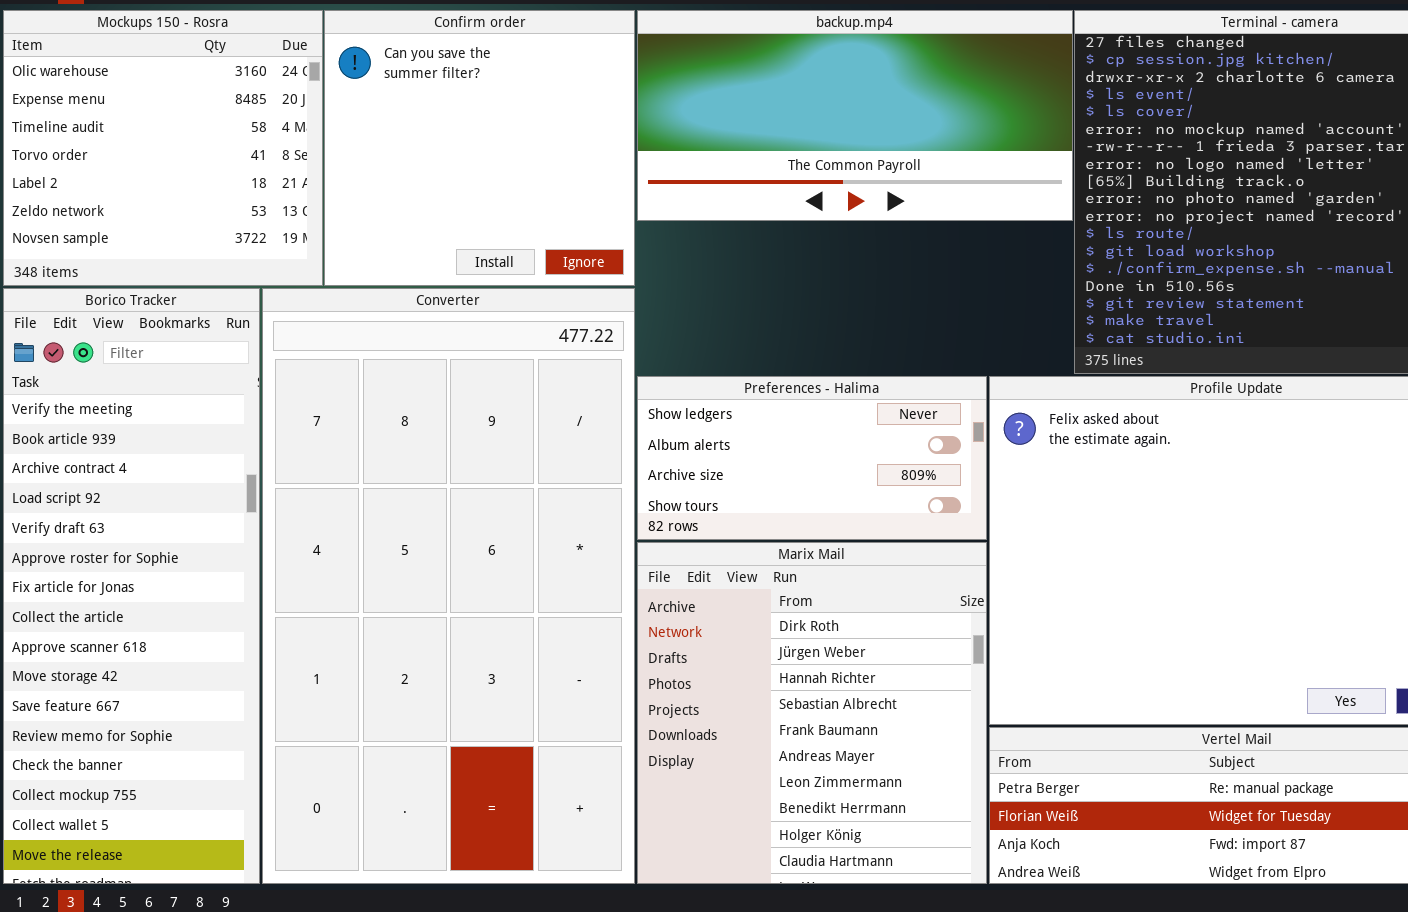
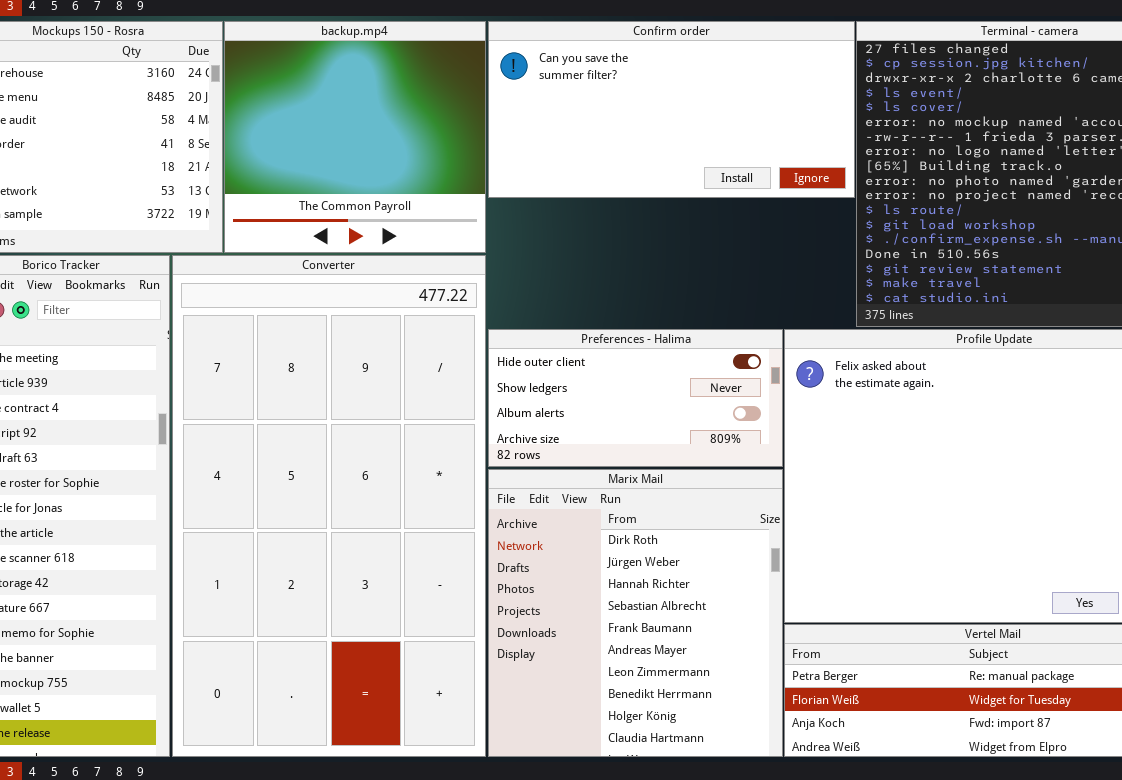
Confirm order: [324,10,635,286] -> [488,21,855,198], moved, resized
backup.mp4: [637,10,1073,221] -> [224,21,486,253], moved, resized
Preferences - Halima: [637,376,987,540] -> [488,329,783,467], scrolled up 1 row

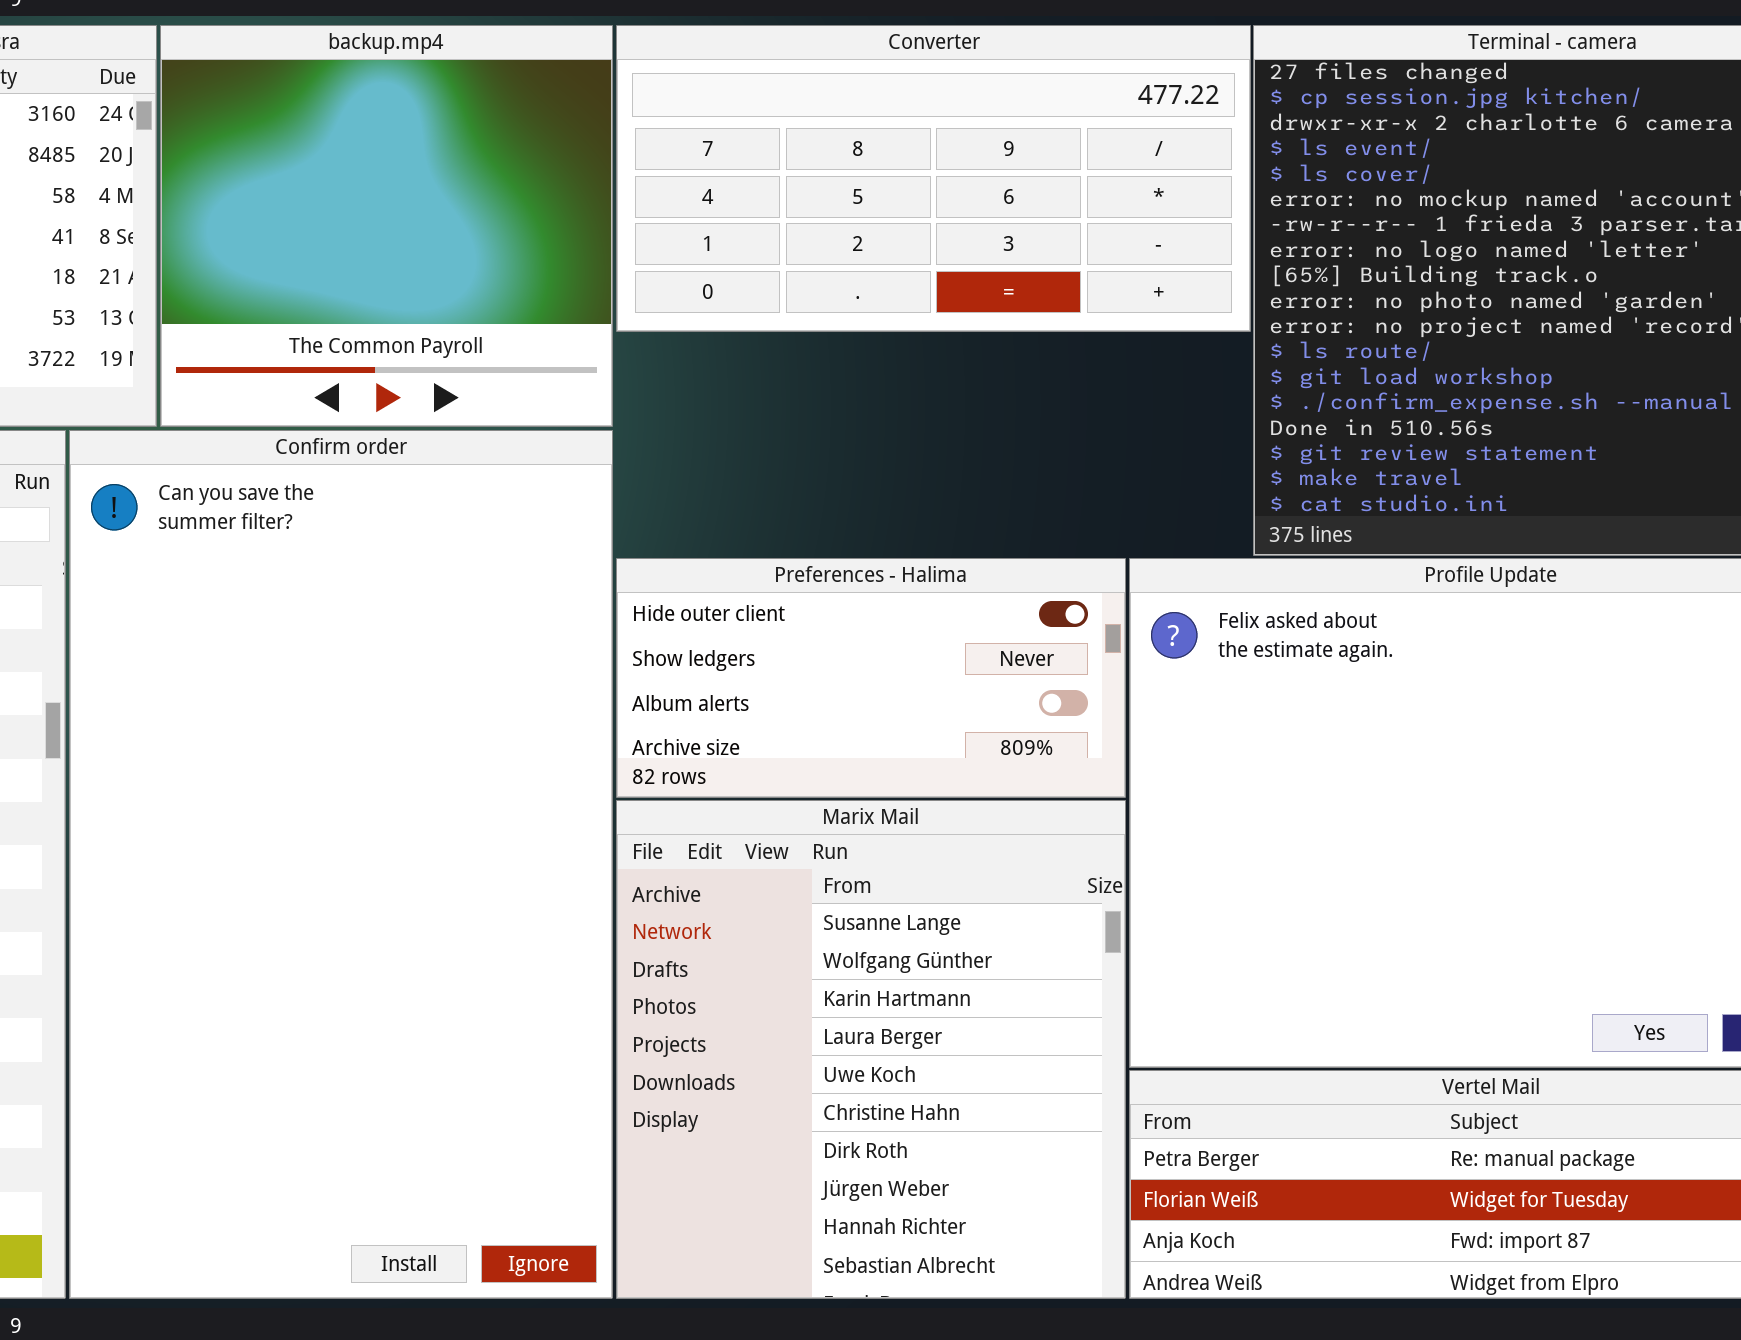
Confirm order: [488,21,855,198] -> [69,430,613,1299], moved, resized
Converter: [172,255,486,757] -> [616,25,1251,332], moved, resized
Marix Mail: [488,469,783,757] -> [616,800,1126,1299], scrolled up 6 rows

